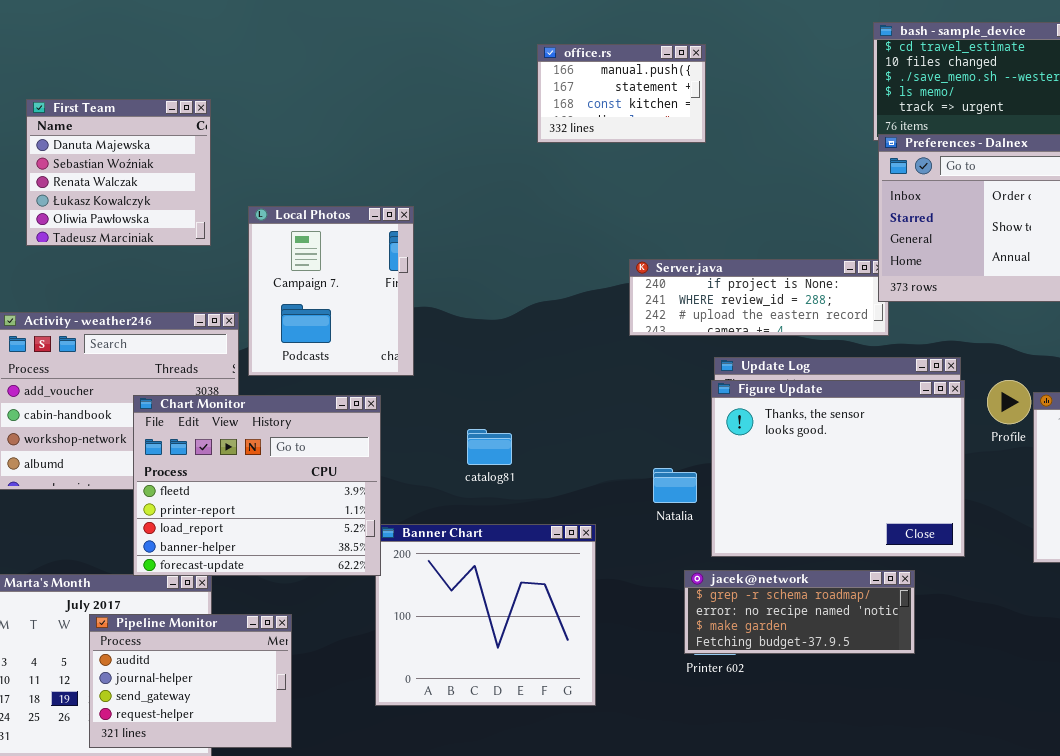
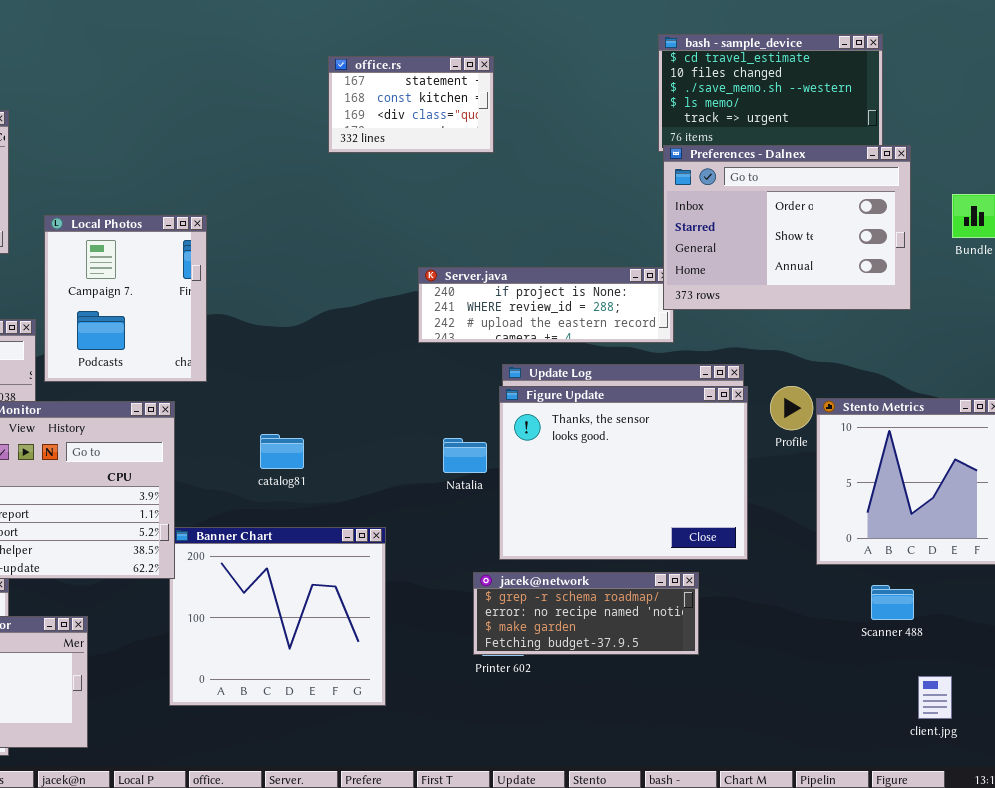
office.rs: [537,44,706,143] -> [328,56,494,153], scrolled down 1 row
Natalia: [653,468,697,503] -> [443,438,487,473], moved

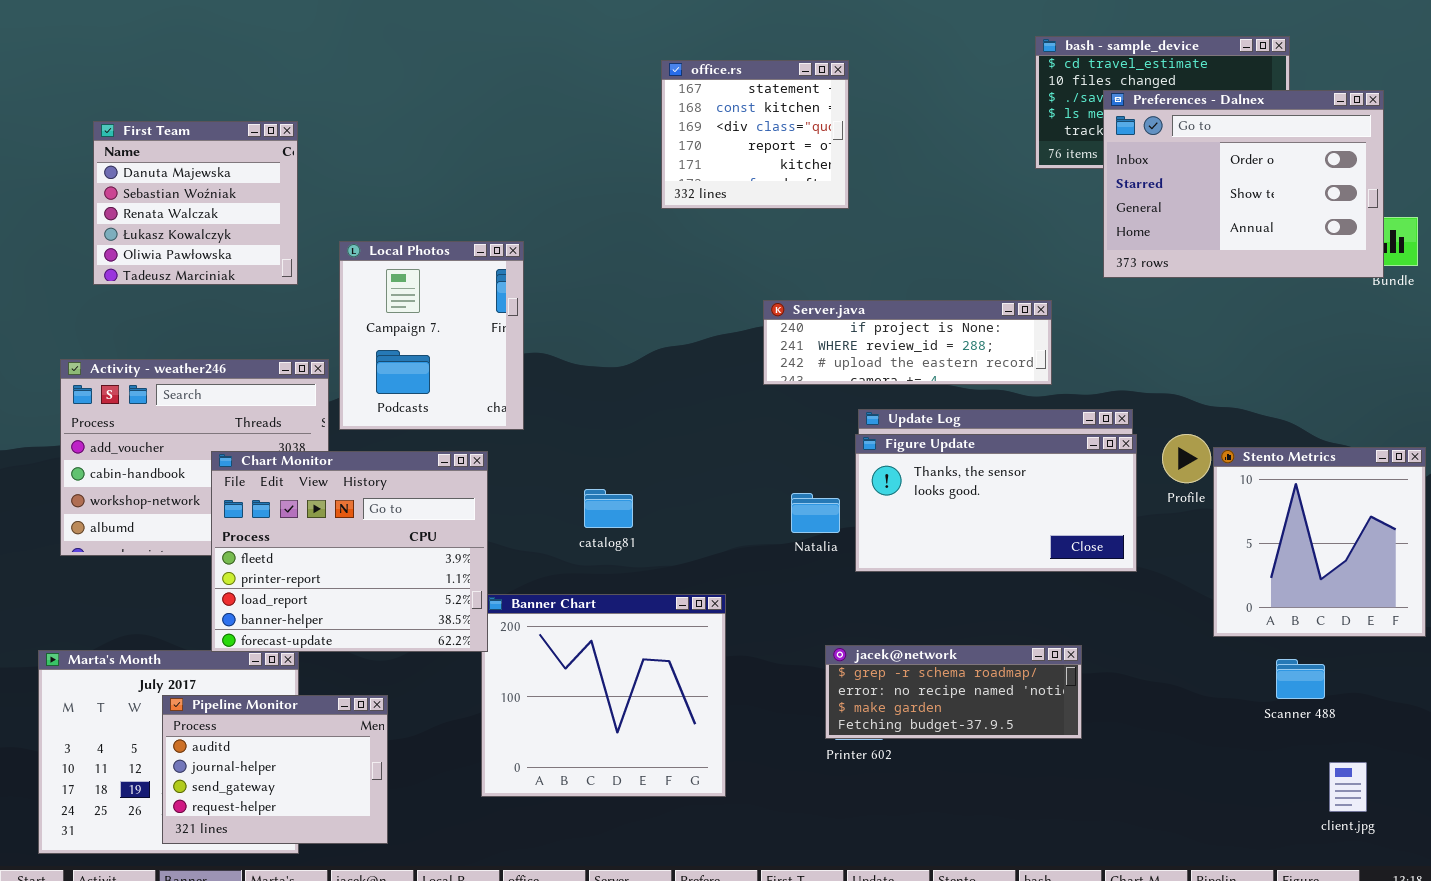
office.rs: [328,56,494,153] -> [661,60,849,209], resized
Preferences - Dalnex: [663,145,911,310] -> [1103,90,1384,278], moved
Figure Update: [499,386,748,560] -> [855,434,1137,572], resized

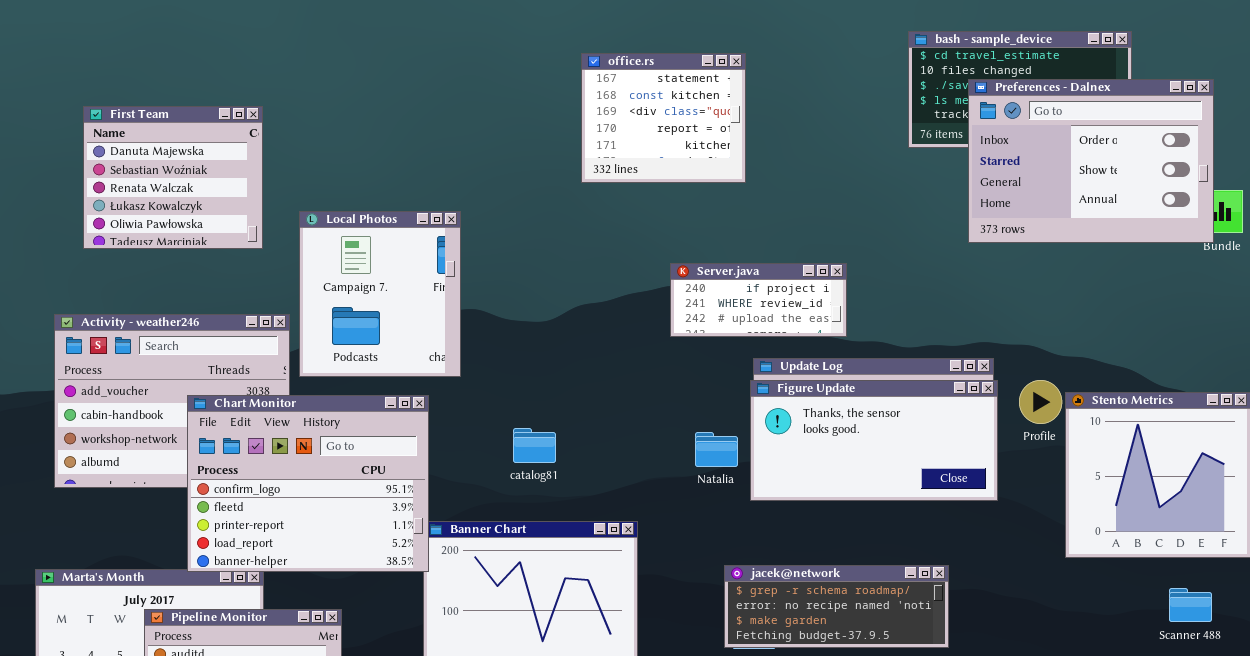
Server.java: [763,300,1052,385] -> [670,263,847,337], resized
Chart Monitor: [211,451,488,652] -> [187,395,429,572], scrolled up 1 row
Scanner 488: [1276,659,1325,699] -> [1169,588,1212,622], moved

